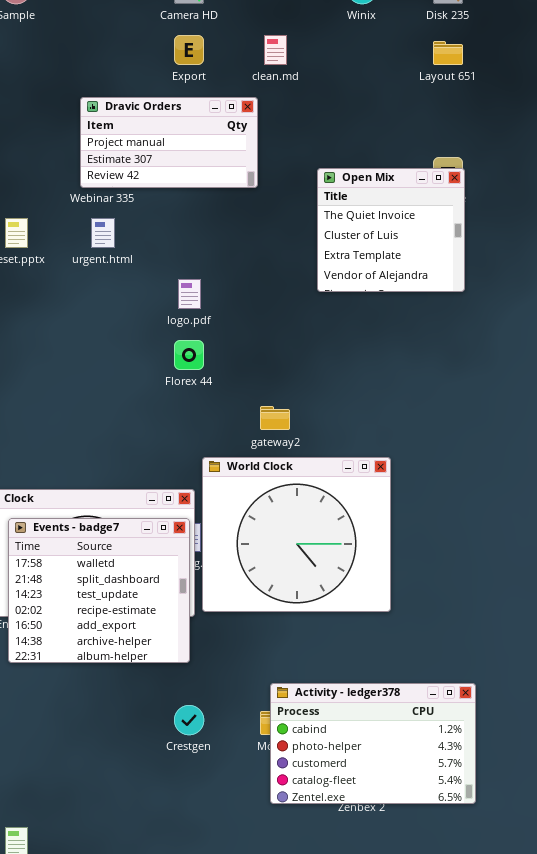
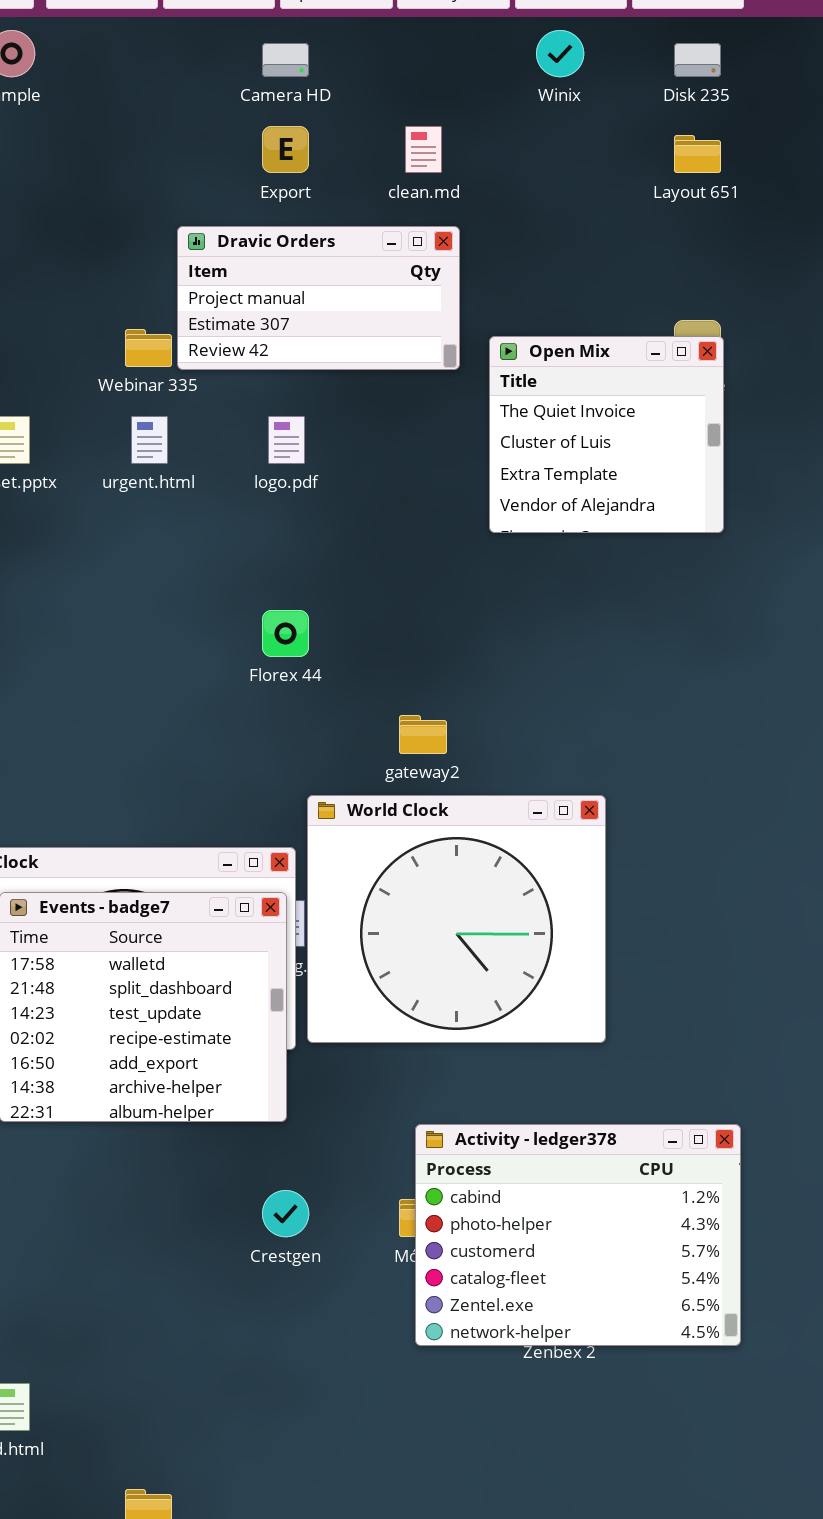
Dravic Orders: [80,97,258,188] -> [177,226,460,370], moved
logo.pdf: [178,279,201,309] -> [268,416,305,464], moved
Activity - ledger378: [270,683,476,804] -> [415,1124,741,1346], resized

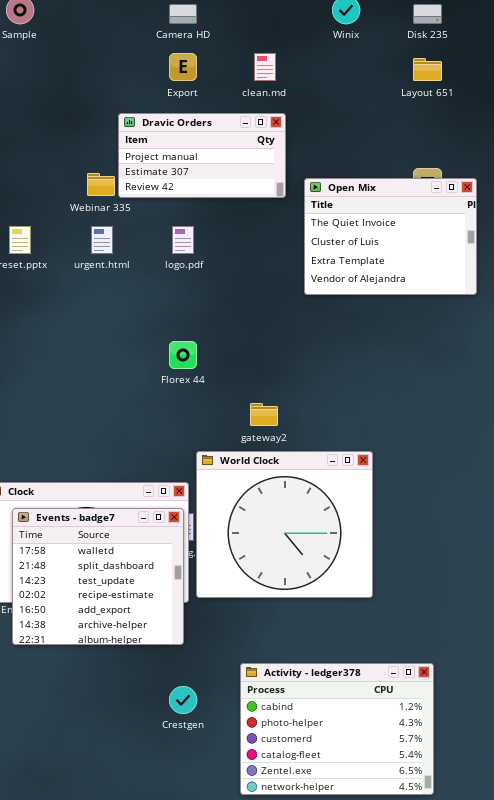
Open Mix: [489,336,724,533] -> [304,178,477,295], resized
Activity - ledger378: [415,1124,741,1346] -> [240,663,434,795], moved

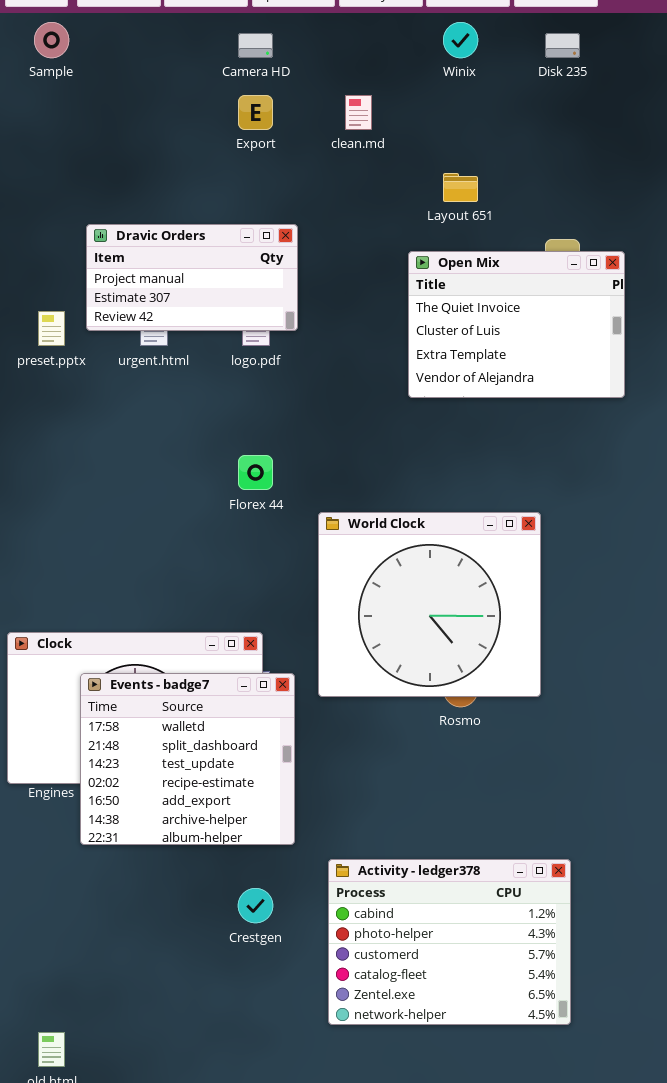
Layout 651: [413,58,442,81] -> [443,173,478,202], moved
Dravic Orders: [118,113,286,198] -> [86,224,298,331], moved
World Clock: [196,451,373,598] -> [318,512,541,697], moved
Events - badge7: [12,508,184,645] -> [80,673,295,845], moved

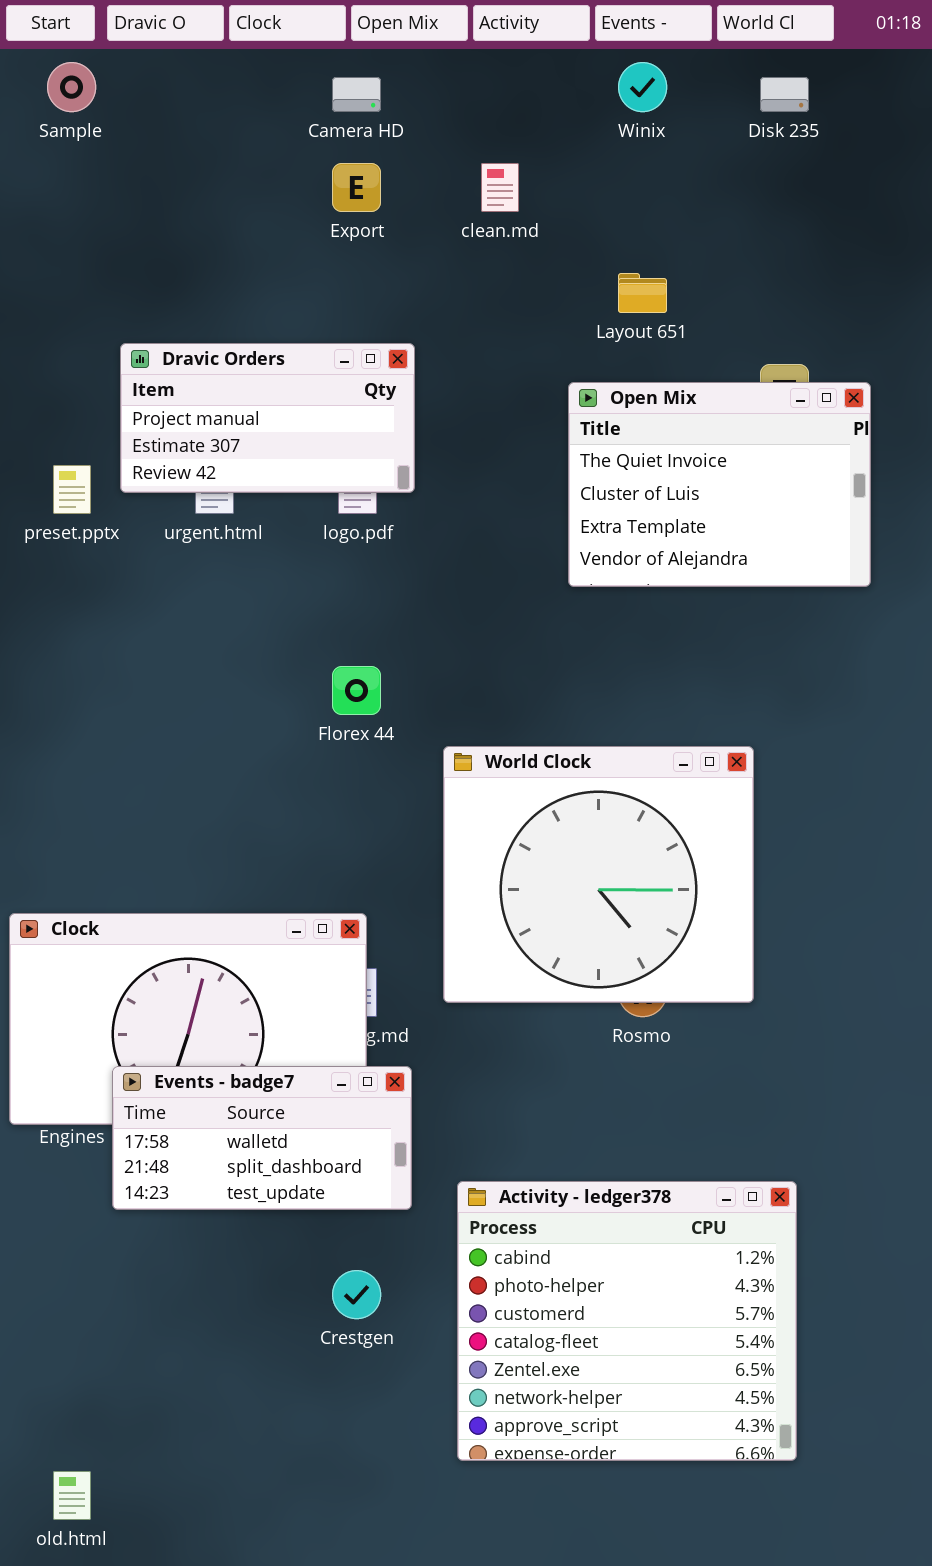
Events - badge7: [80,673,295,845] -> [112,1066,412,1210], resized
Activity - ledger378: [328,859,571,1025] -> [457,1181,797,1461], resized

